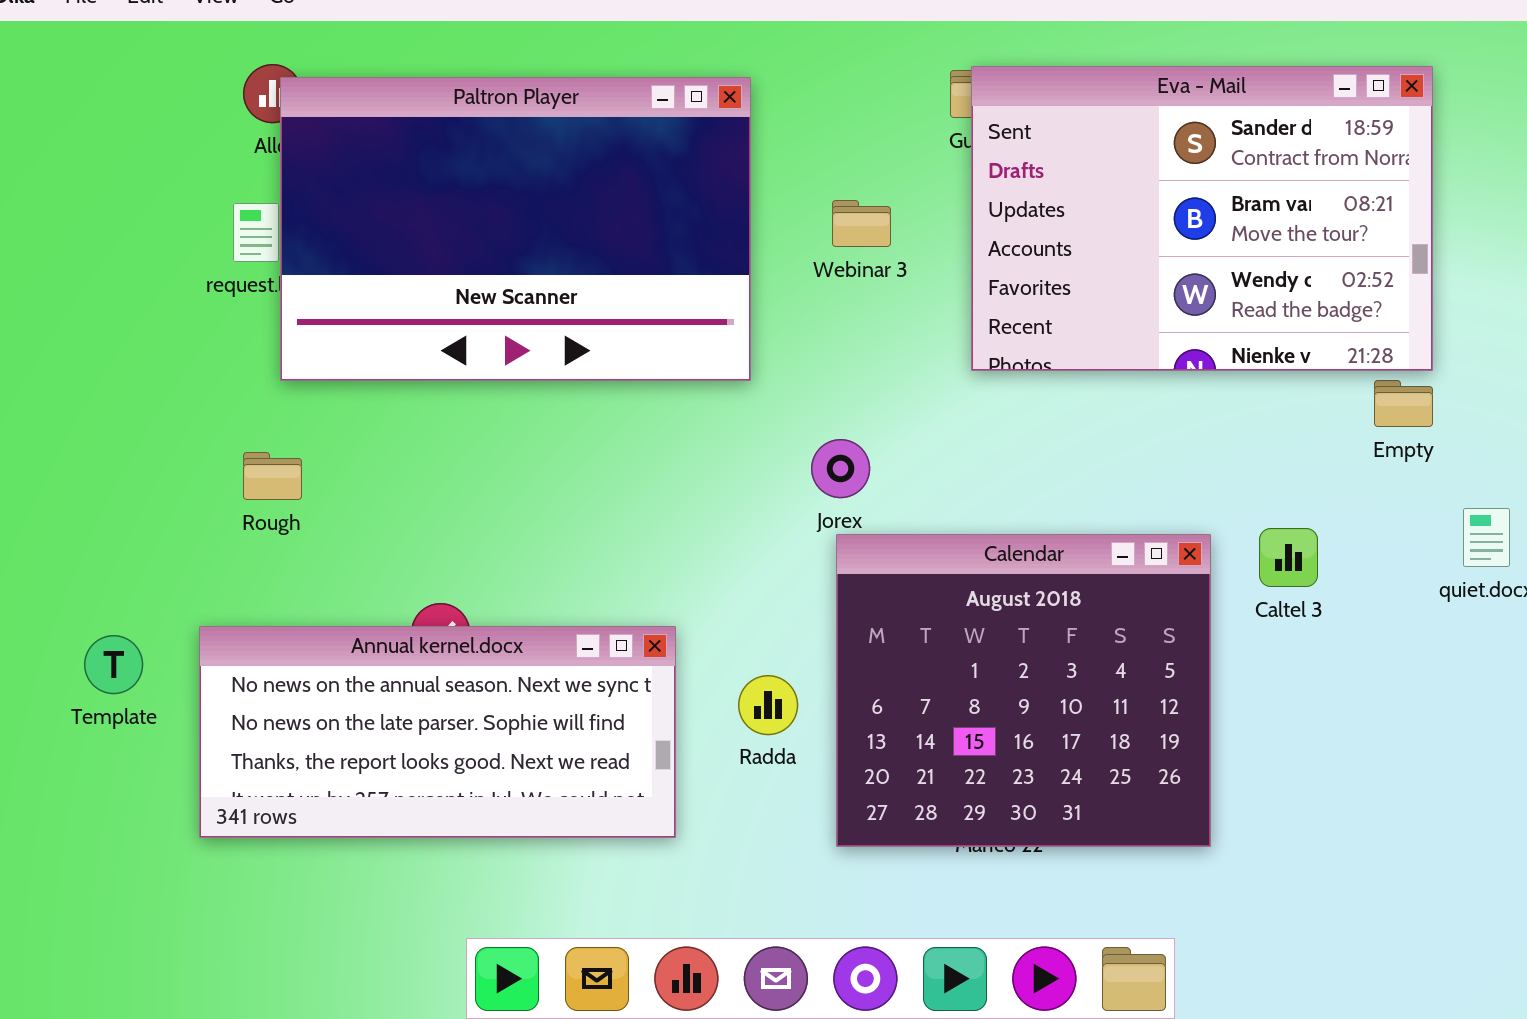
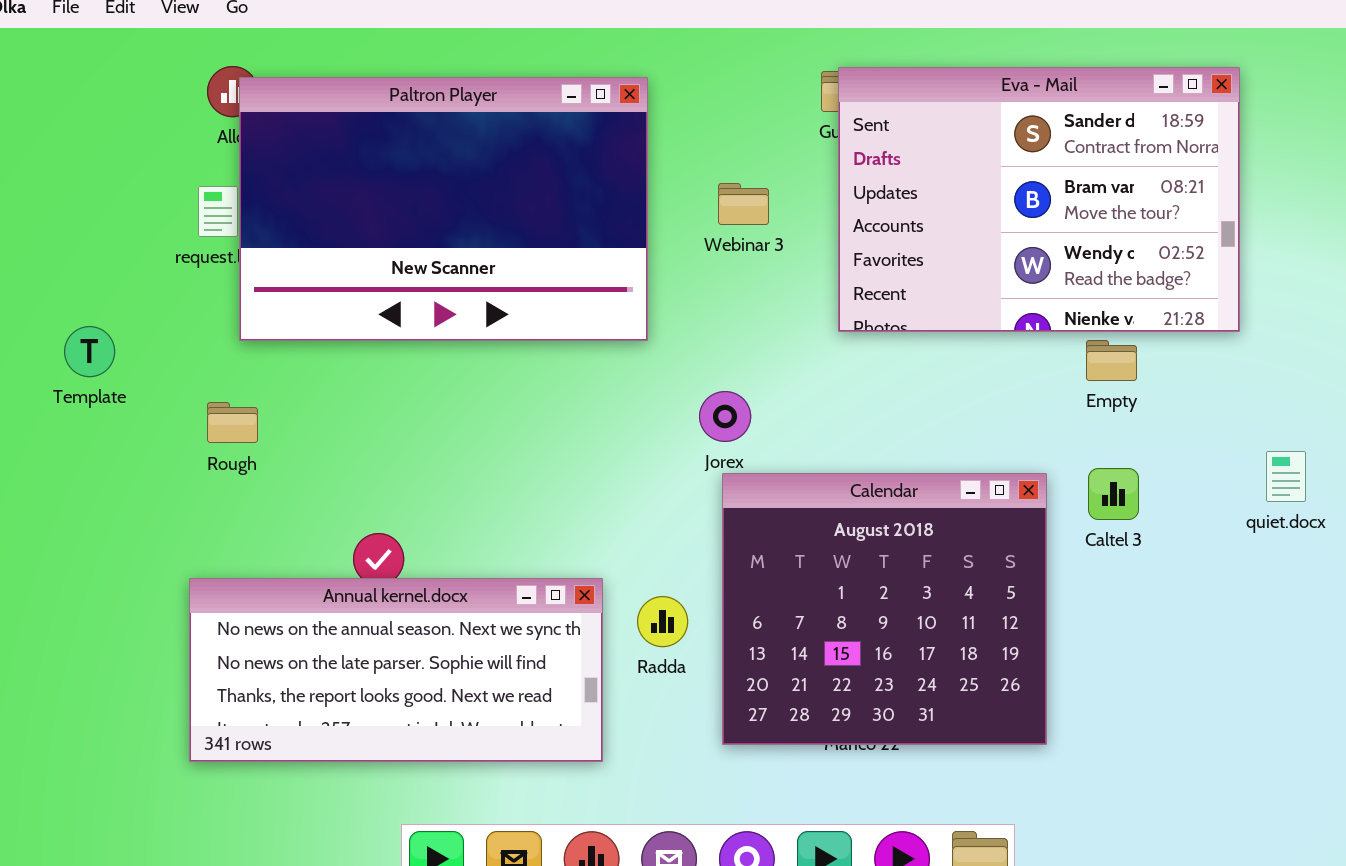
Empty: [1374,380,1433,427] -> [1086,340,1137,381], moved
Annual kernel.docx: [199,626,676,838] -> [189,578,603,762], moved
Template: [84,635,143,694] -> [64,326,115,377], moved

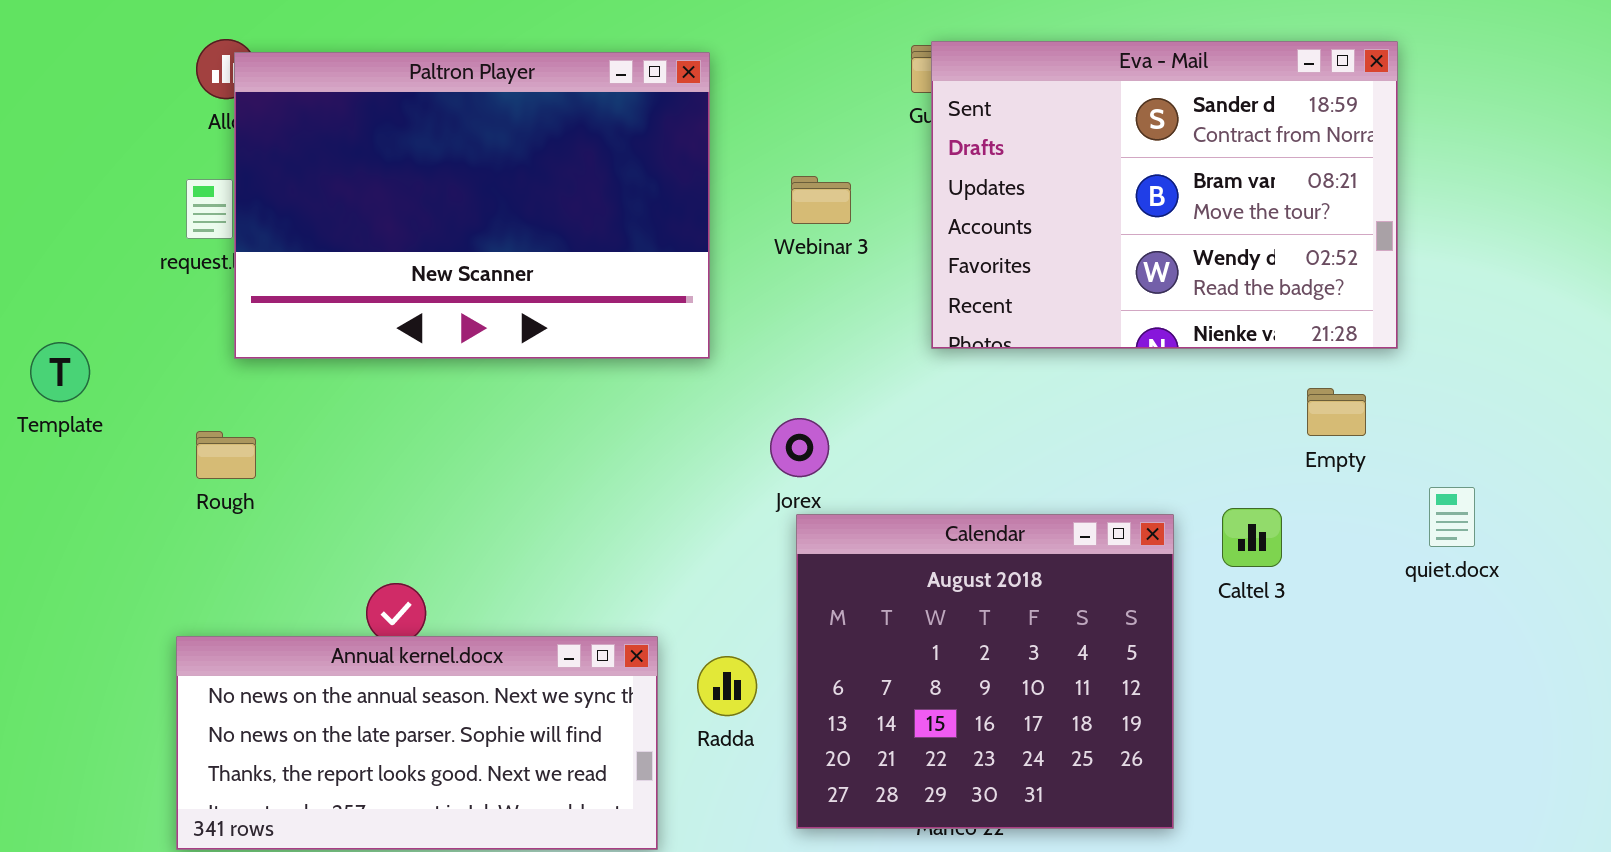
Empty: [1086,340,1137,381] -> [1307,388,1366,436], moved

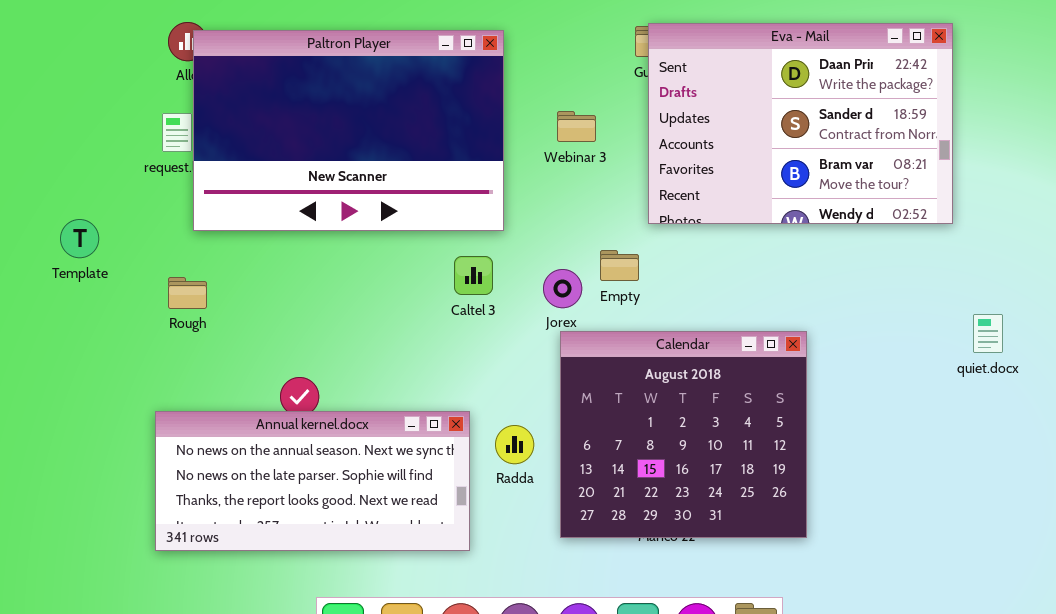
Eva - Mail: [931,41,1398,349] -> [648,23,953,224], scrolled up 1 row
Empty: [1307,388,1366,436] -> [600,250,639,281], moved
Caltel 3: [1222,508,1282,567] -> [454,256,493,295], moved

